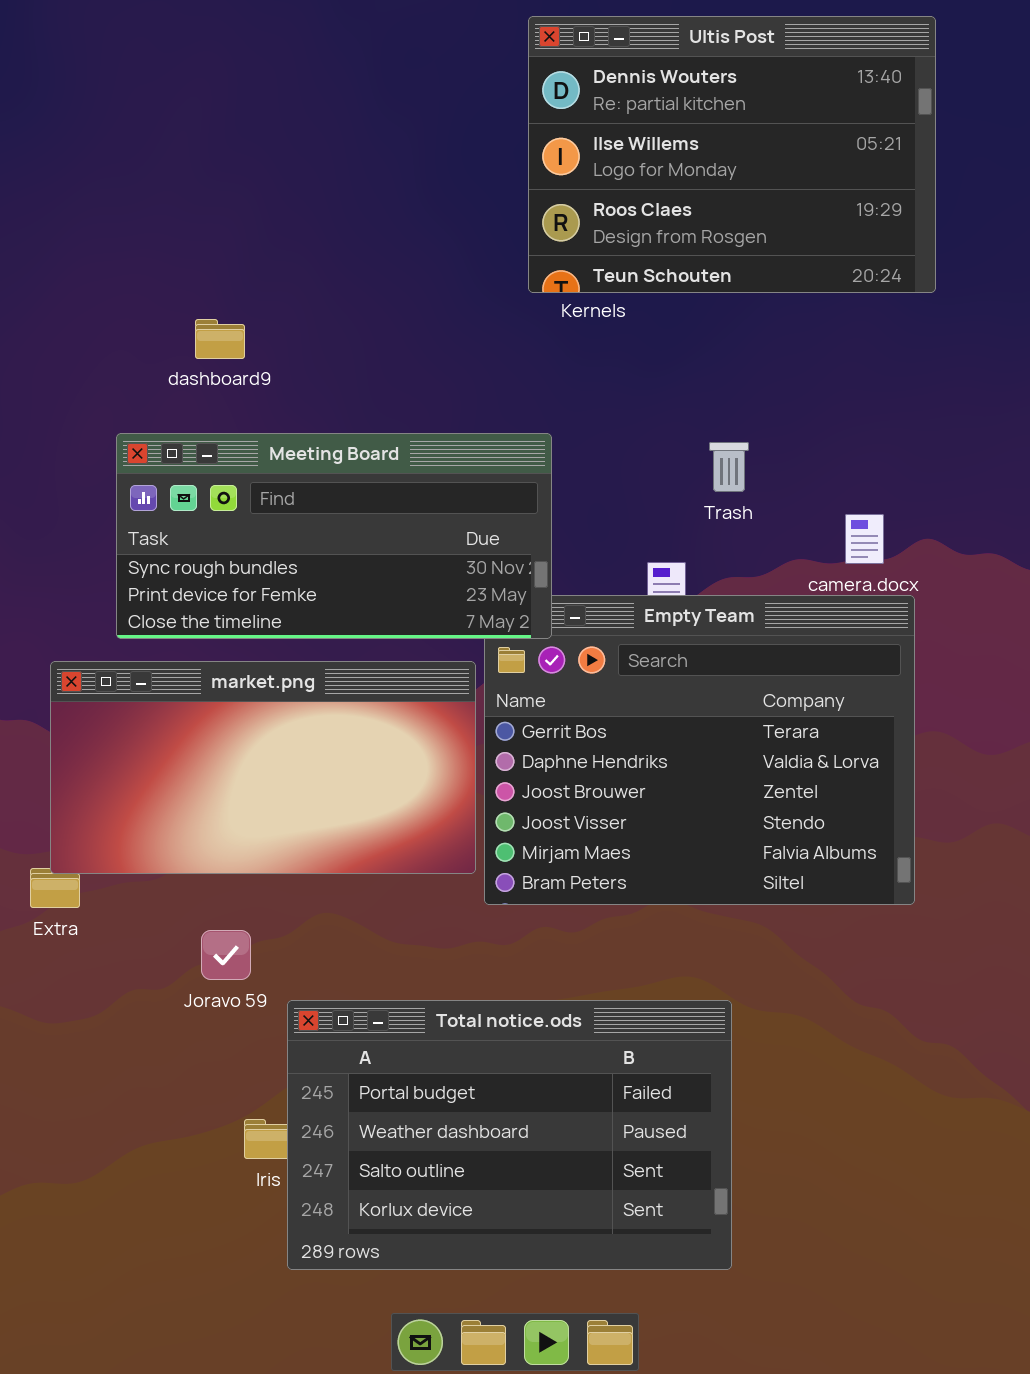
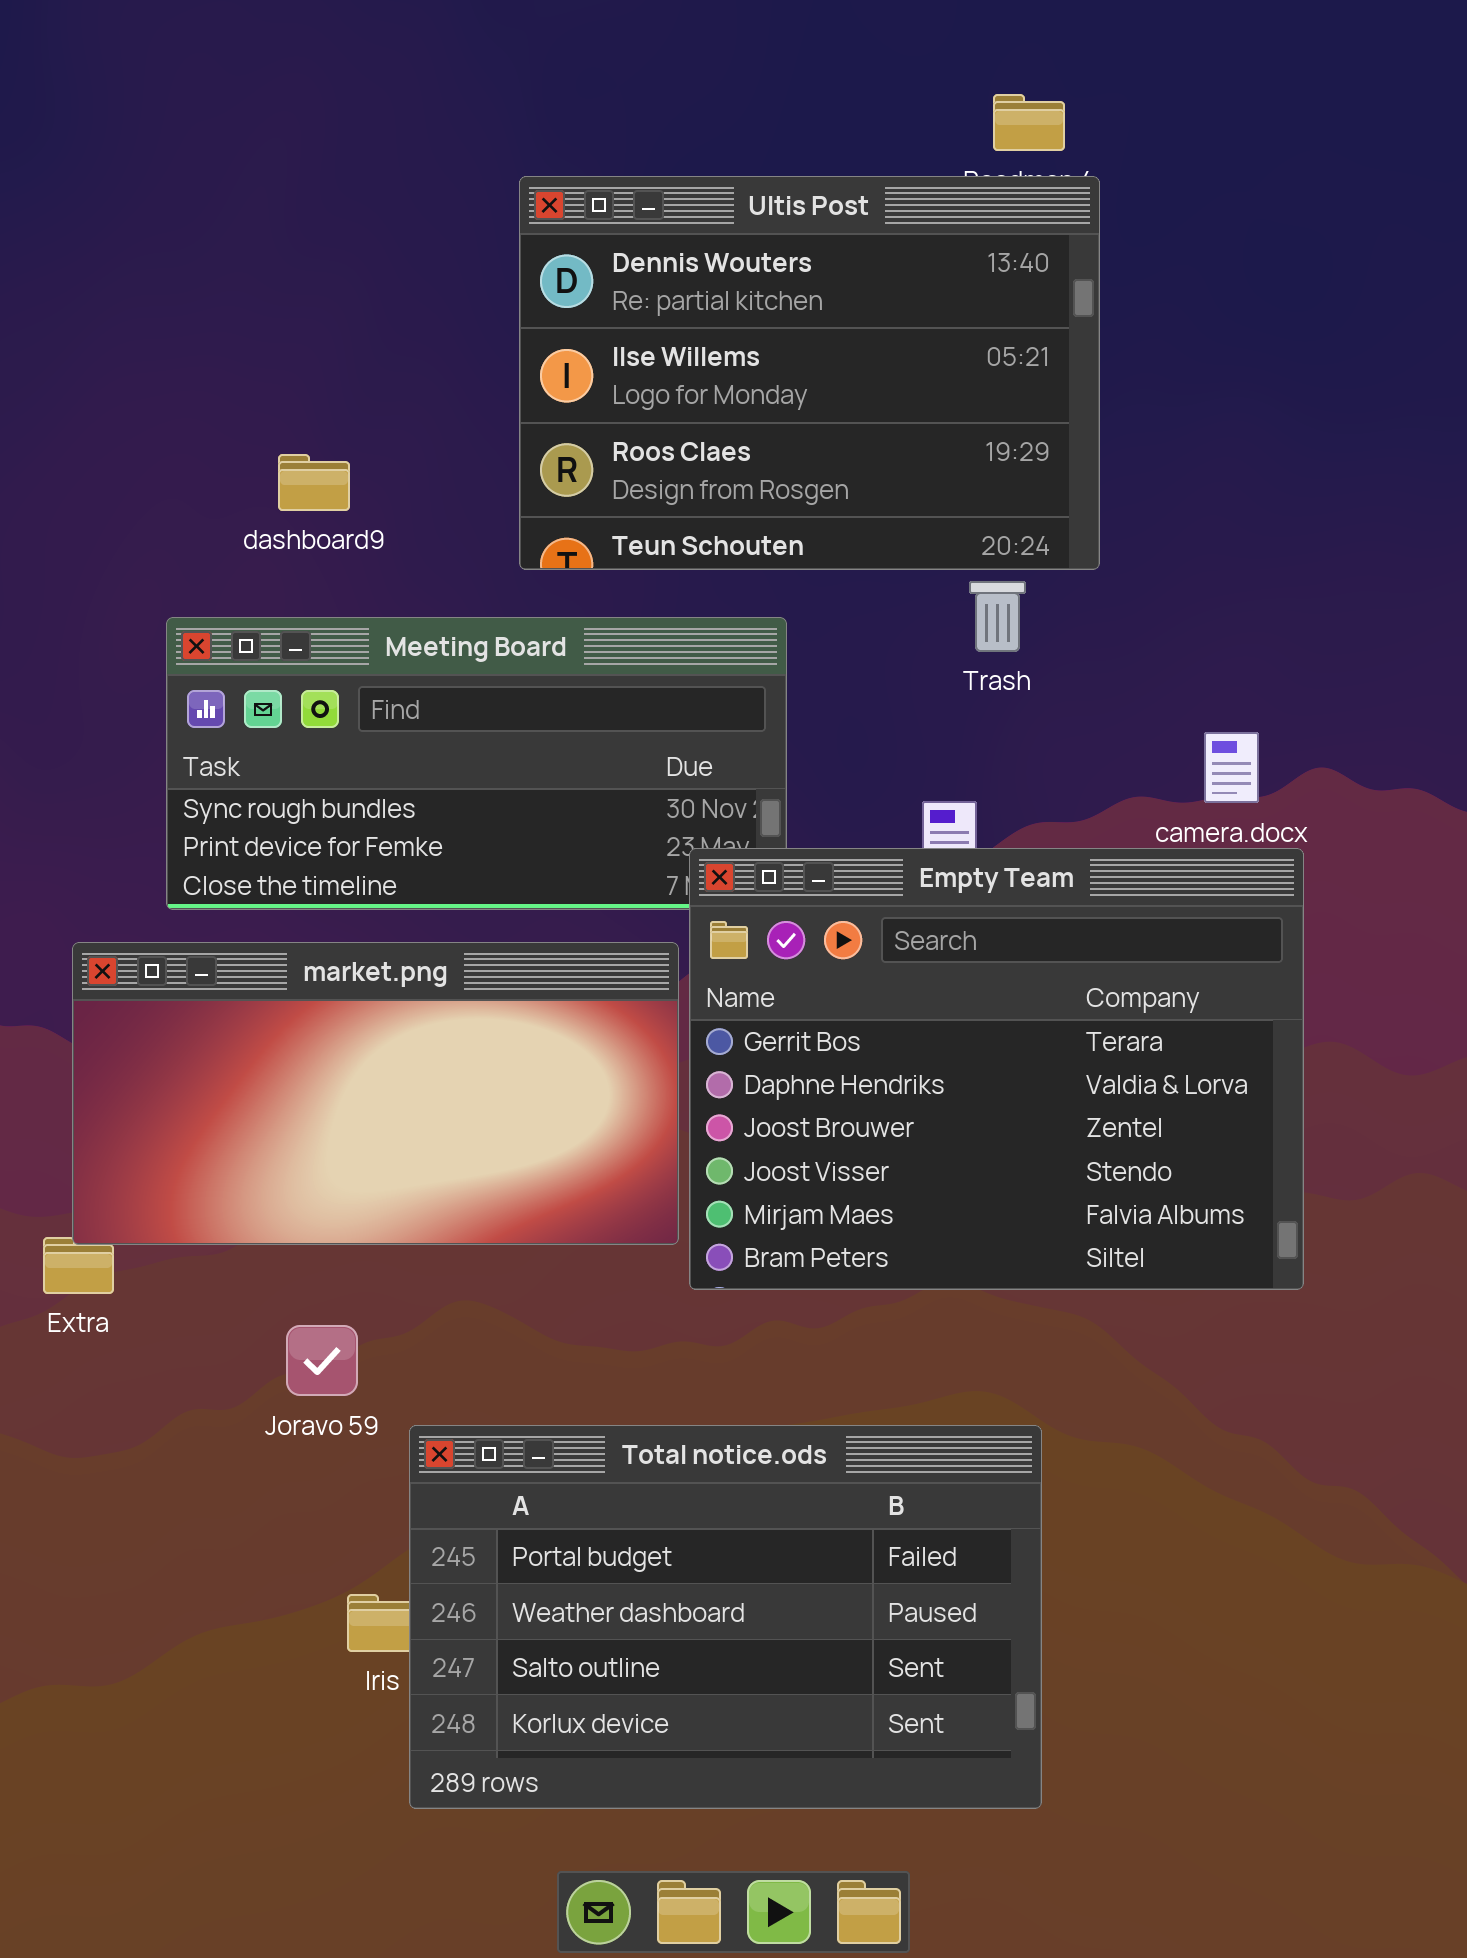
Ultis Post: [528,16,936,293] -> [519,176,1100,570], moved
Trash: [709,442,749,492] -> [969,581,1026,652], moved
Empty Team: [484,595,915,905] -> [689,848,1304,1290], raised

